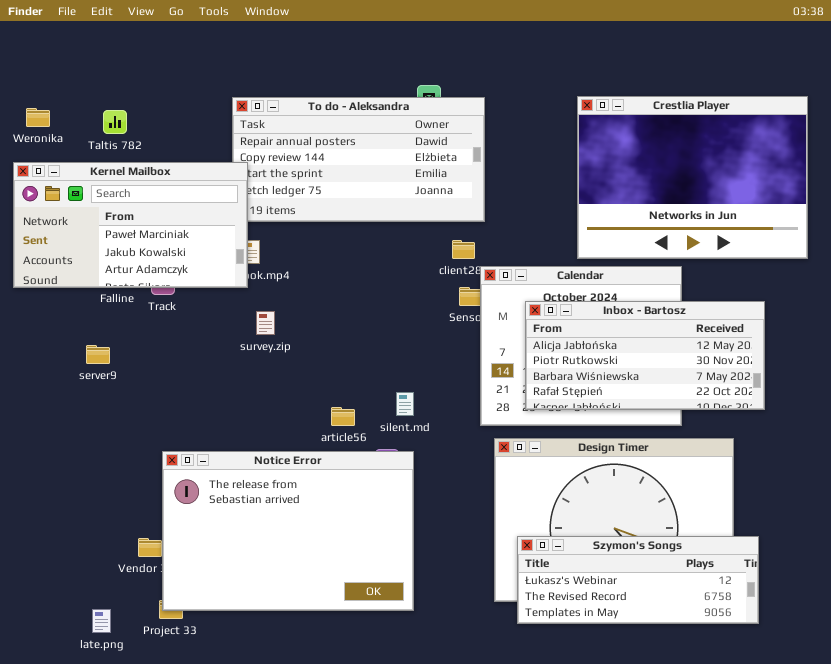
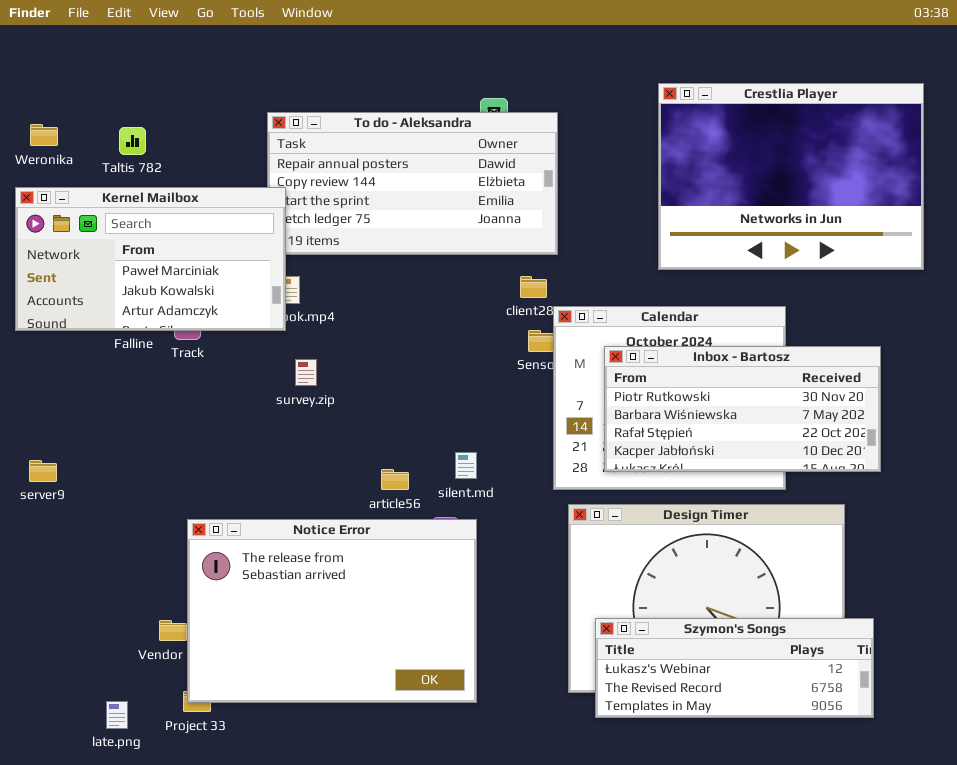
Crestlia Player: [577,96,808,259] -> [658,83,924,270], moved
Inbox - Bartosz: [525,301,765,410] -> [604,346,881,472], scrolled down 1 row
server9: [86,345,110,364] -> [29,460,57,482], moved

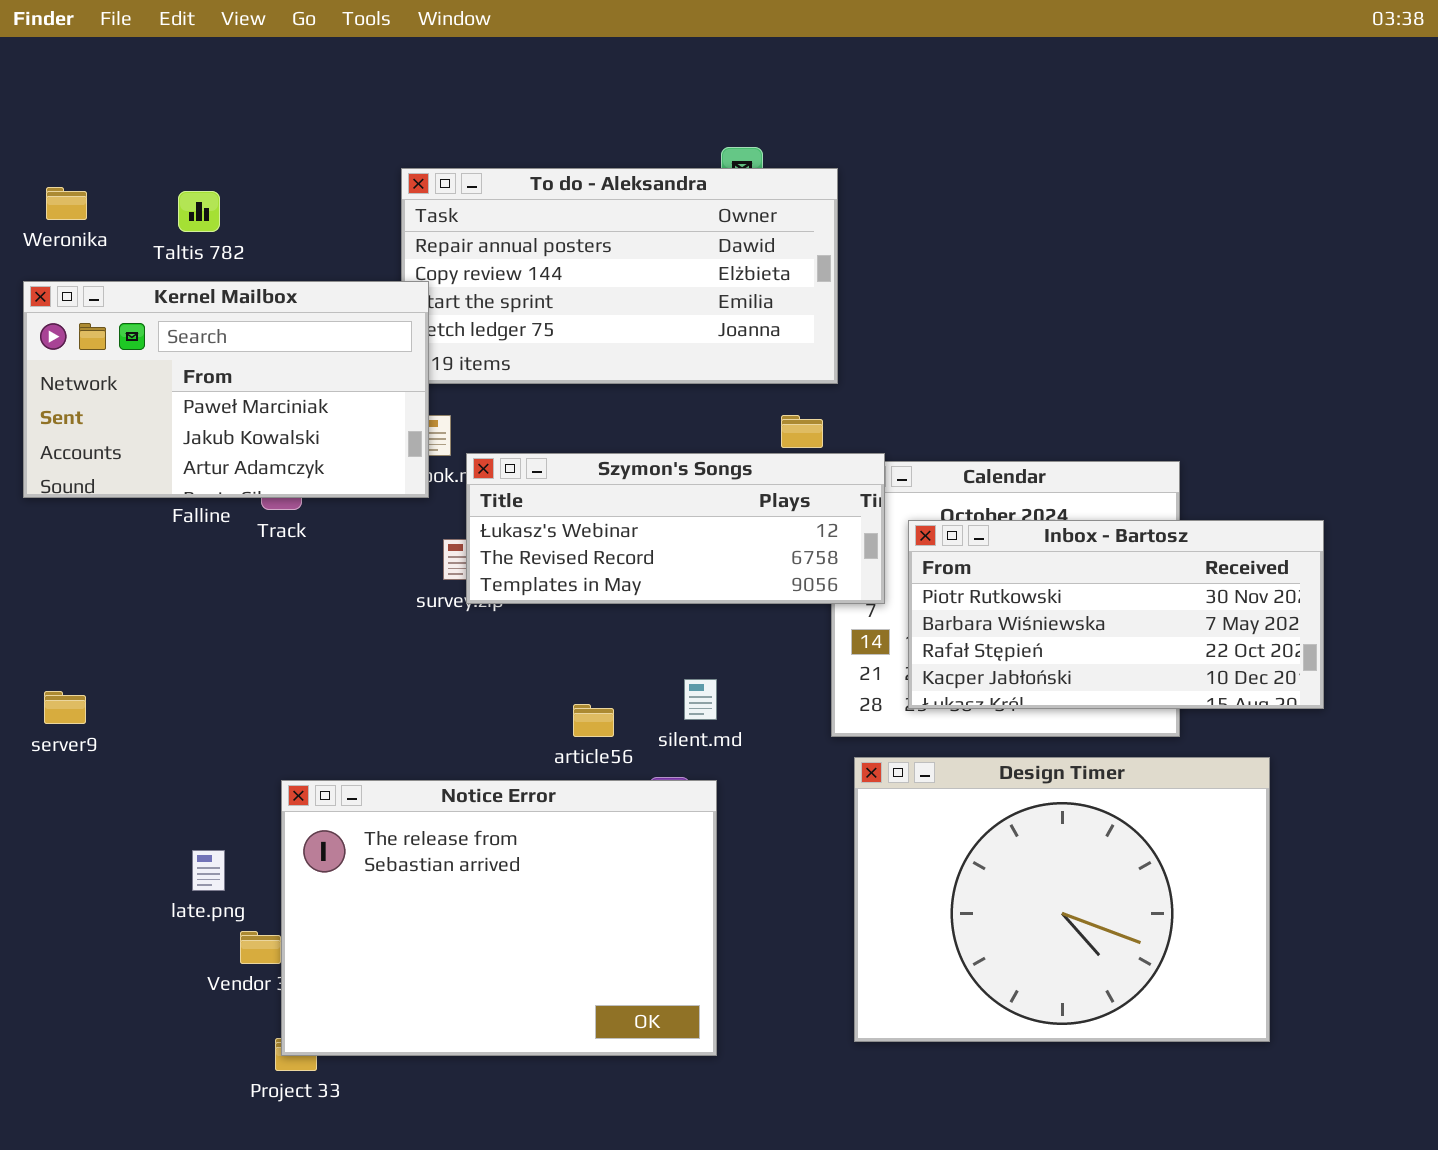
Crestlia Player: [658,83,924,270] -> none, closed
Szymon's Songs: [595,618,874,718] -> [466,453,885,604], moved
late.png: [106,701,128,729] -> [192,850,225,891], moved

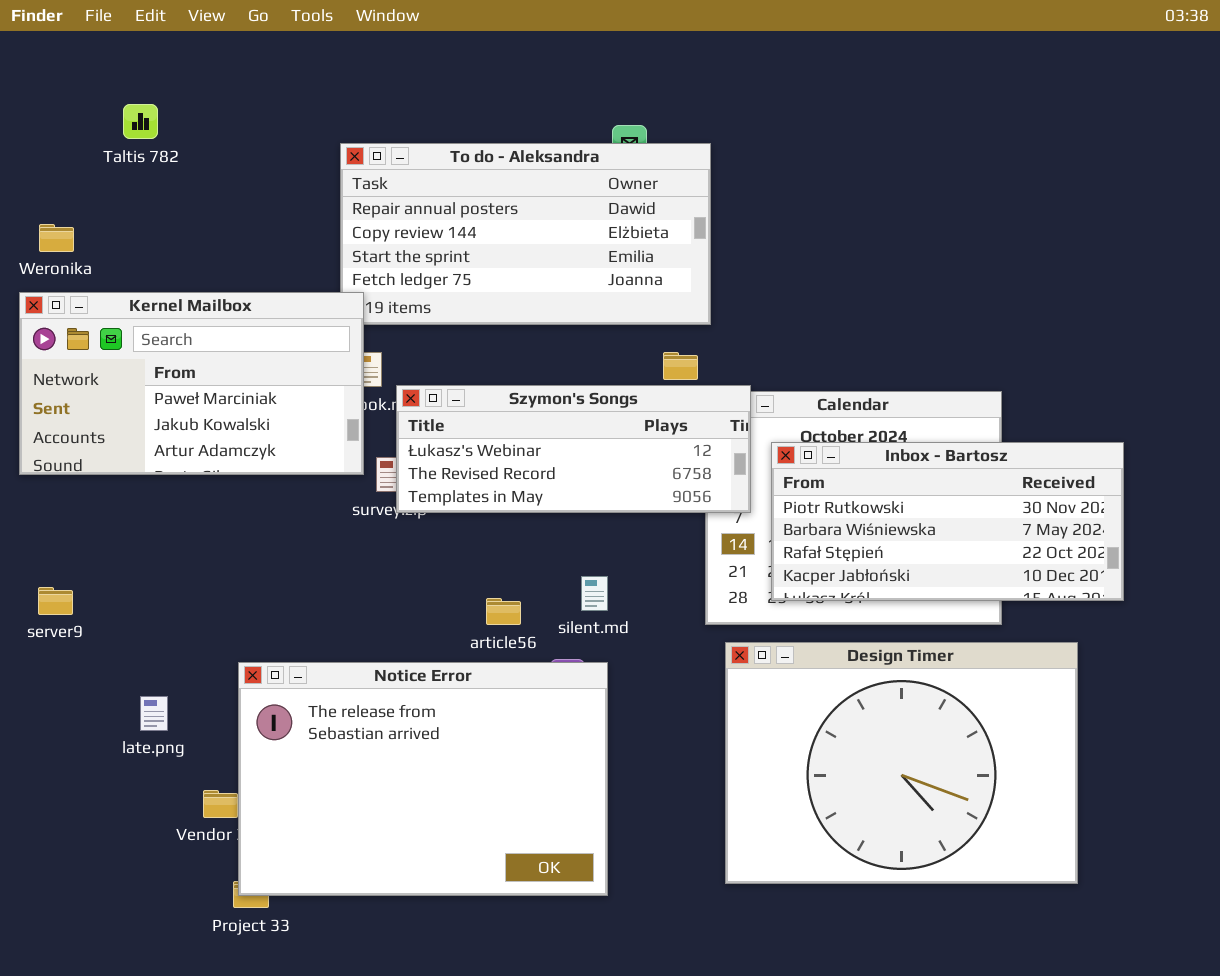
Weronika: [46,187,87,220] -> [39,224,74,252], moved
Taltis 782: [178,191,220,232] -> [123,104,158,139], moved
Kernel Mailbox: [23,281,429,498] -> [19,292,364,475], moved
late.png: [192,850,225,891] -> [140,696,168,731], moved

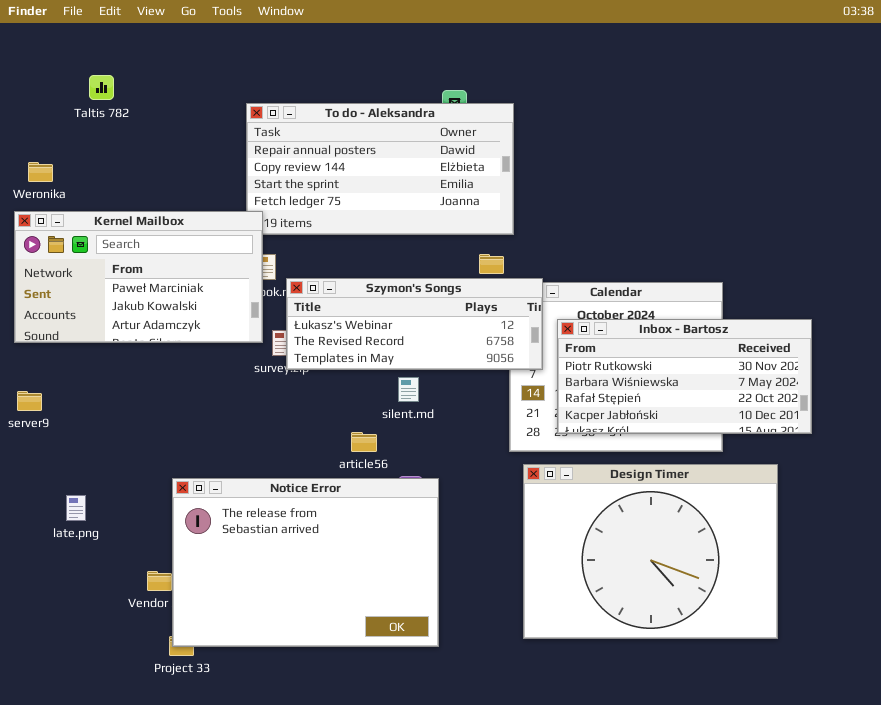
silent.md: [581,576,608,611] -> [398,377,419,402], moved
server9: [38,587,73,615] -> [17,391,42,411], moved
late.png: [140,696,168,731] -> [66,495,86,521], moved

